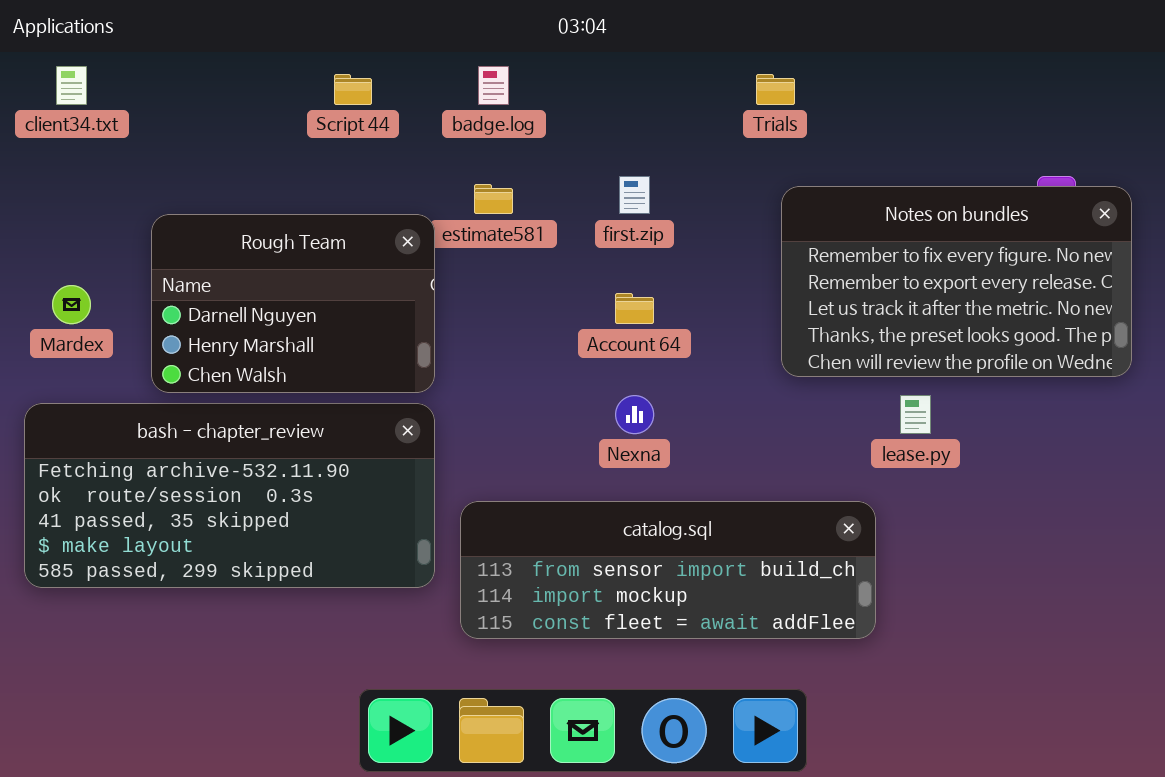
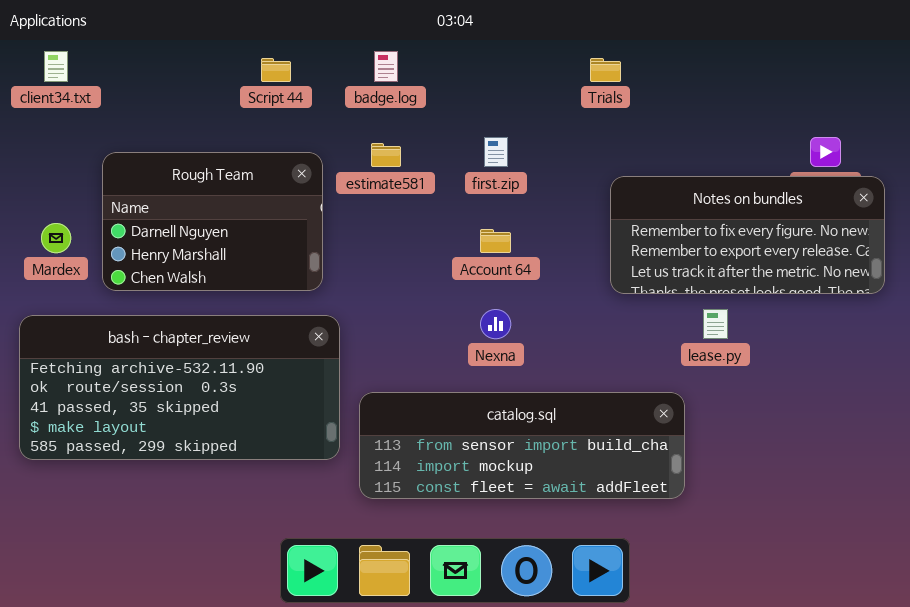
Notes on bundles: [781,186,1132,377] -> [610,176,885,294], resized
Rough Team: [151,214,435,393] -> [102,152,323,291], moved

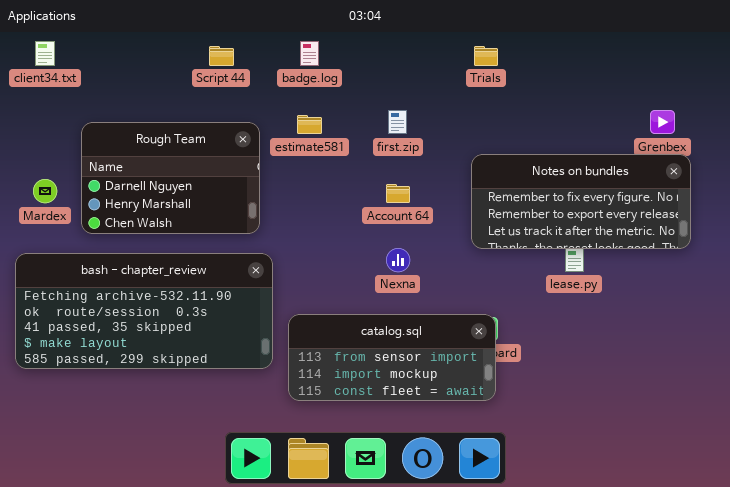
Notes on bundles: [610,176,885,294] -> [471,154,691,249], moved
catalog.sql: [359,392,685,499] -> [288,314,496,401], resized

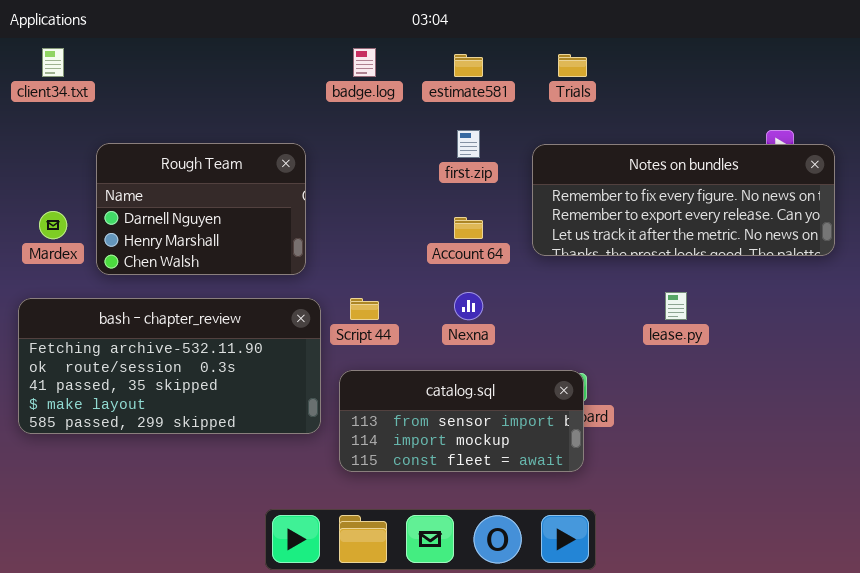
Script 44: [209,46,234,66] -> [350,298,379,320], moved
estimate581: [297,115,322,134] -> [454,54,483,77], moved
Notes on bundles: [471,154,691,249] -> [532,144,835,256], moved, resized

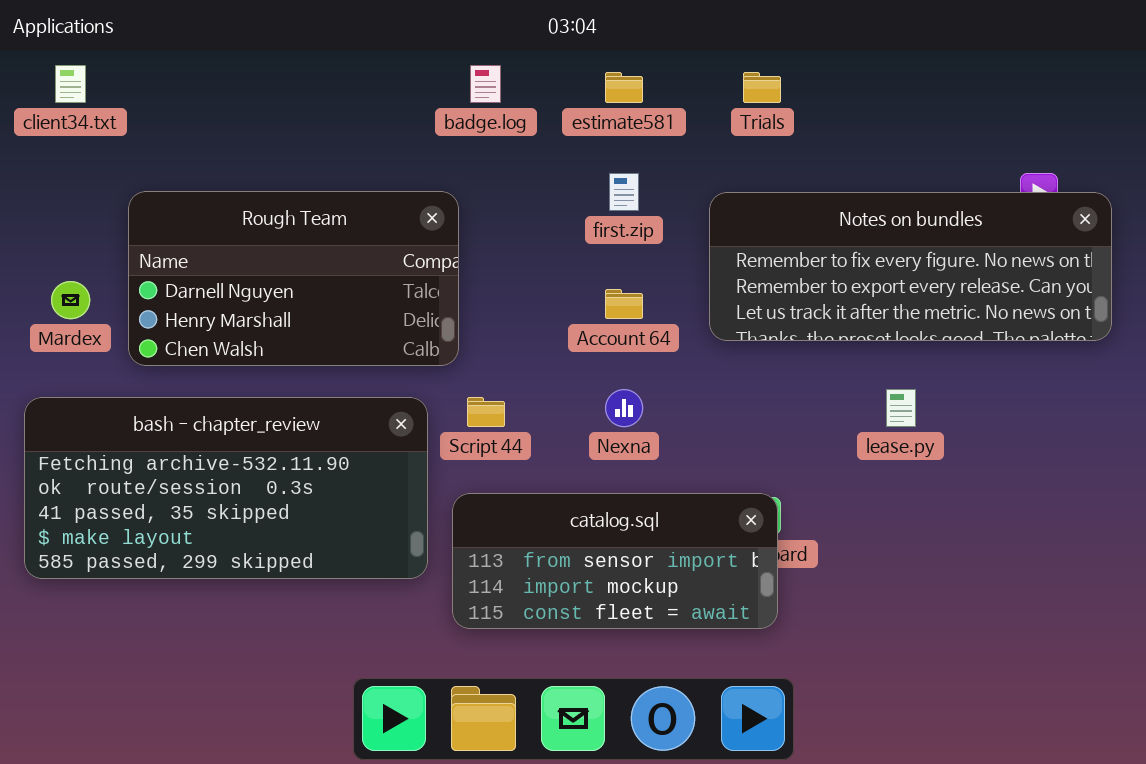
Rough Team: [96,143,306,275] -> [128,191,459,366], resized

